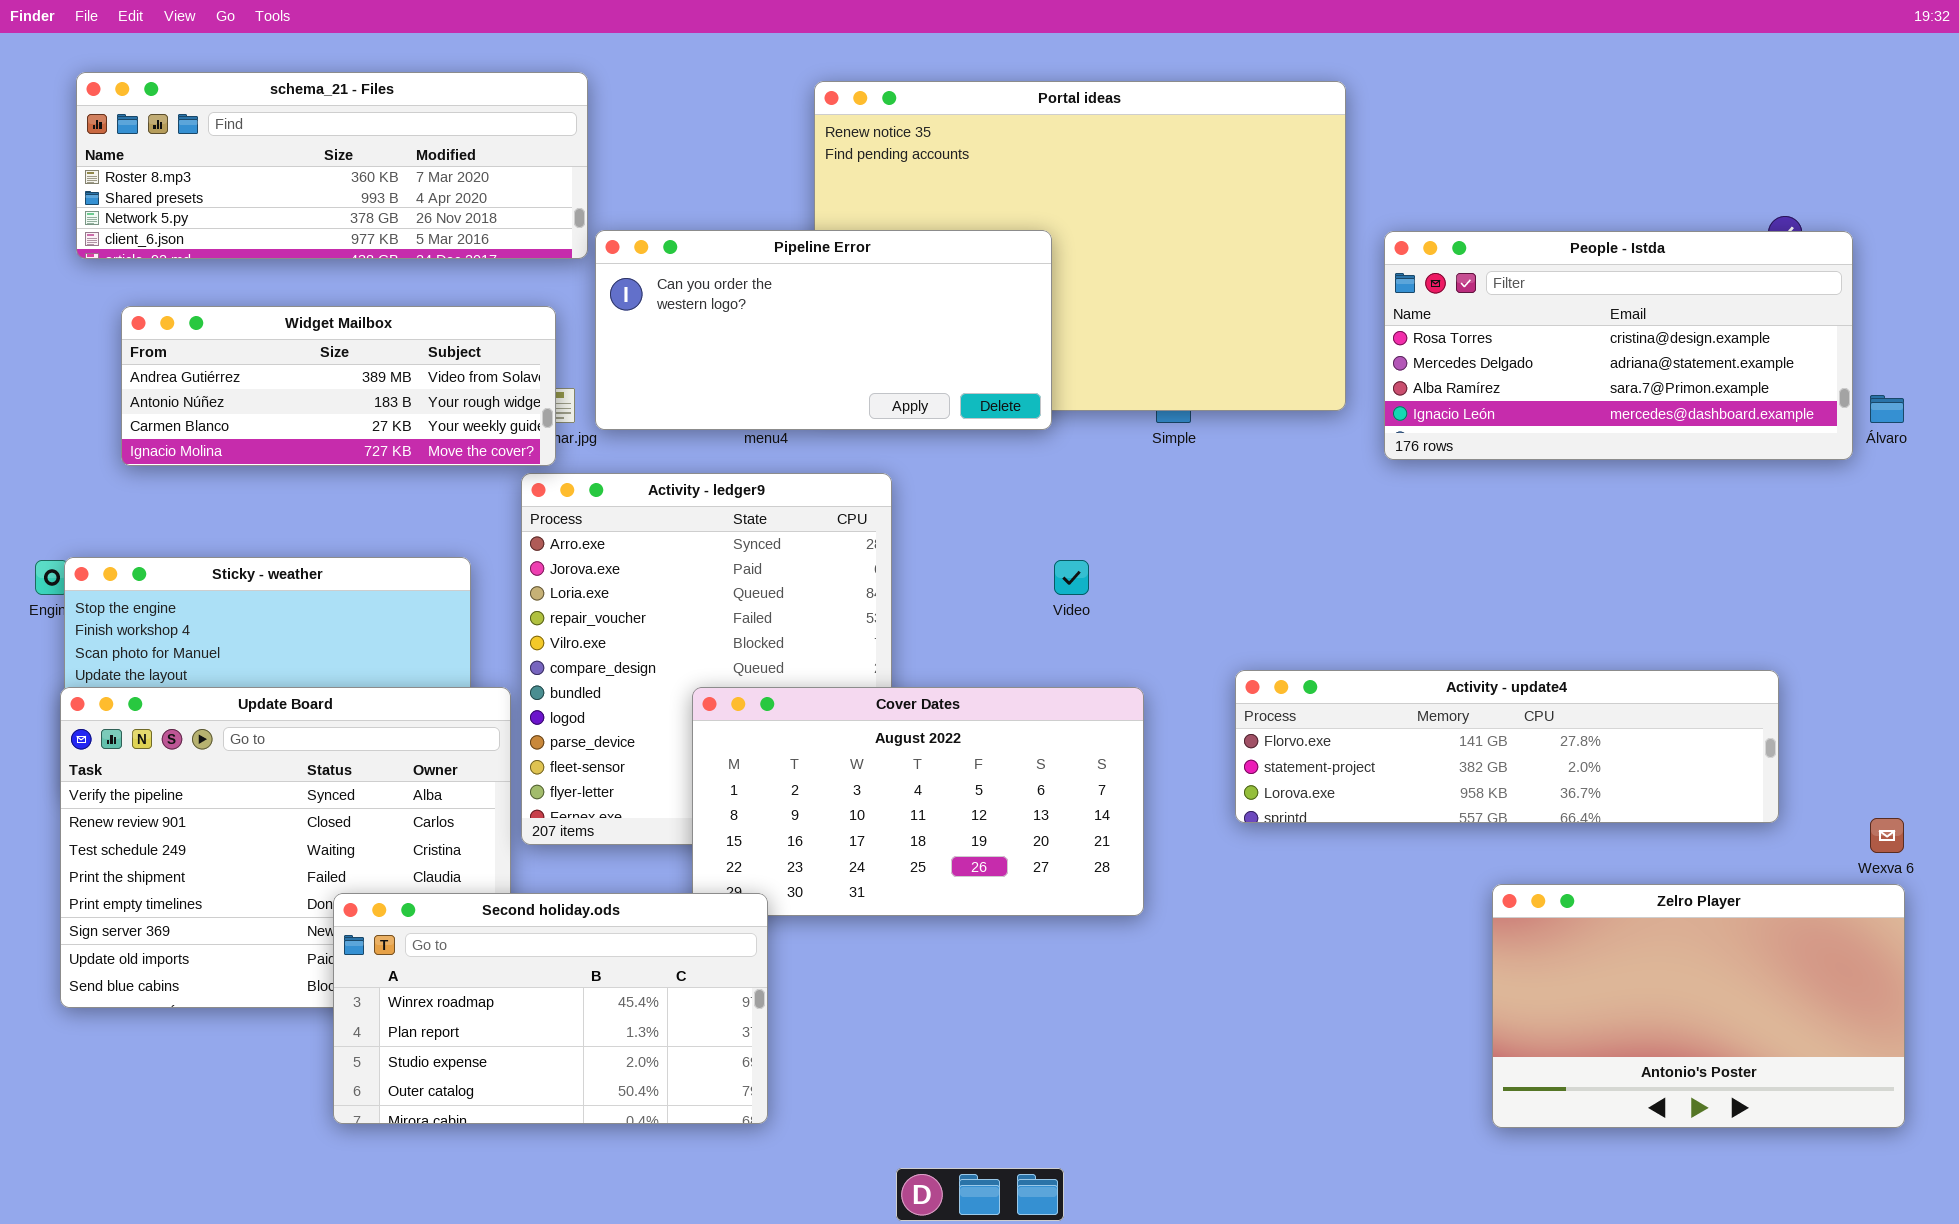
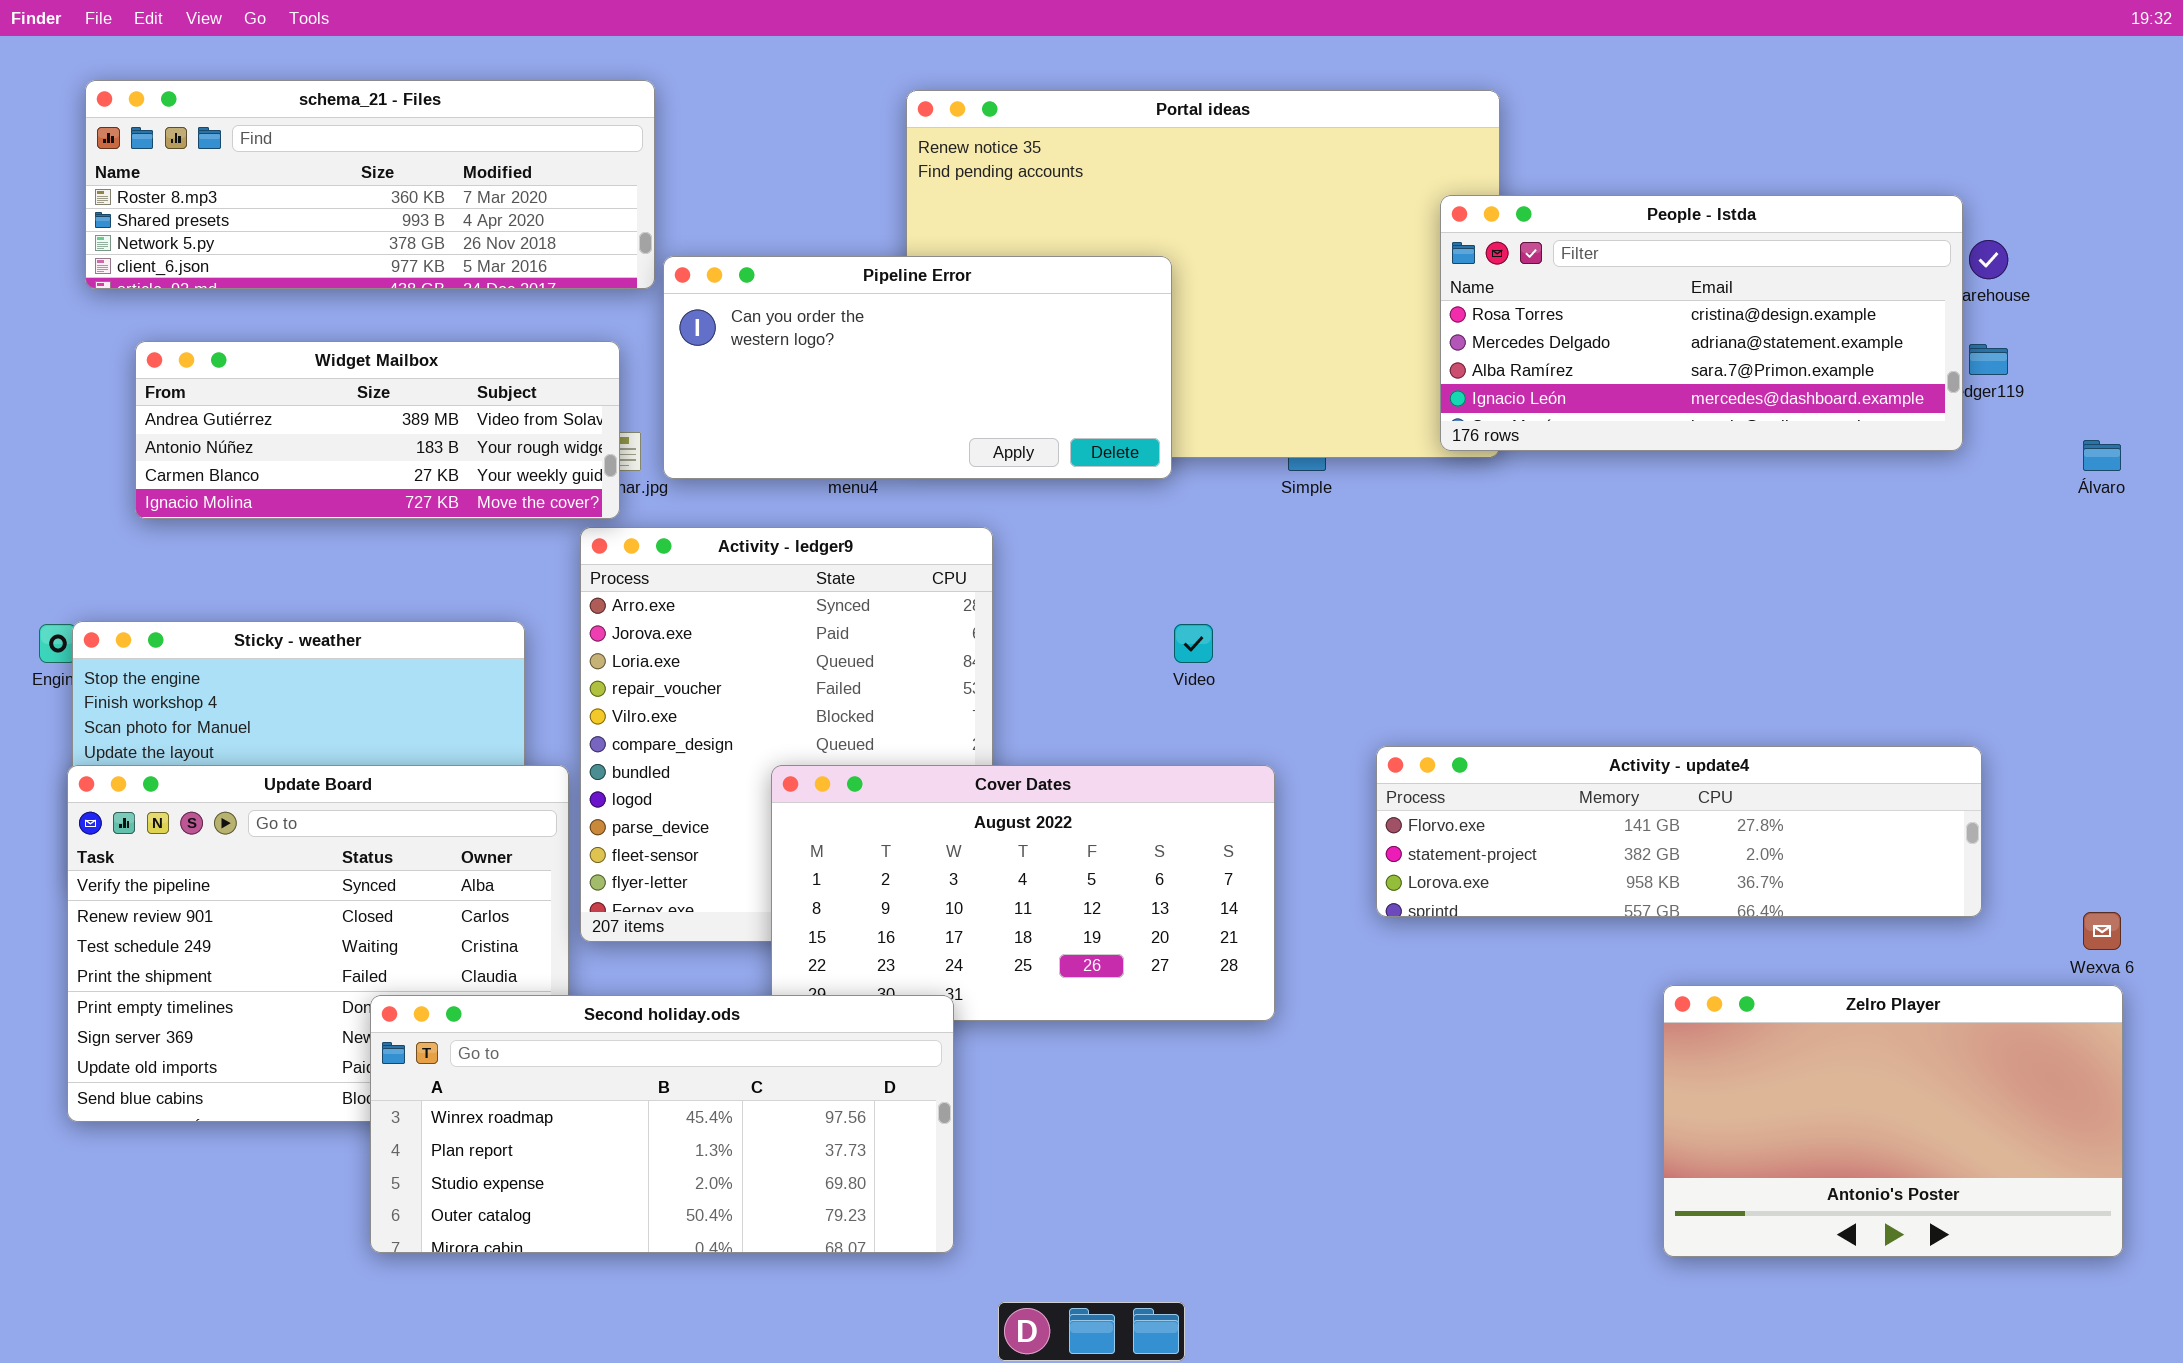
People - Istda: [1384,231,1853,460] -> [1440,195,1963,451], moved
Second holiday.ods: [333,893,768,1124] -> [370,995,954,1253], resized

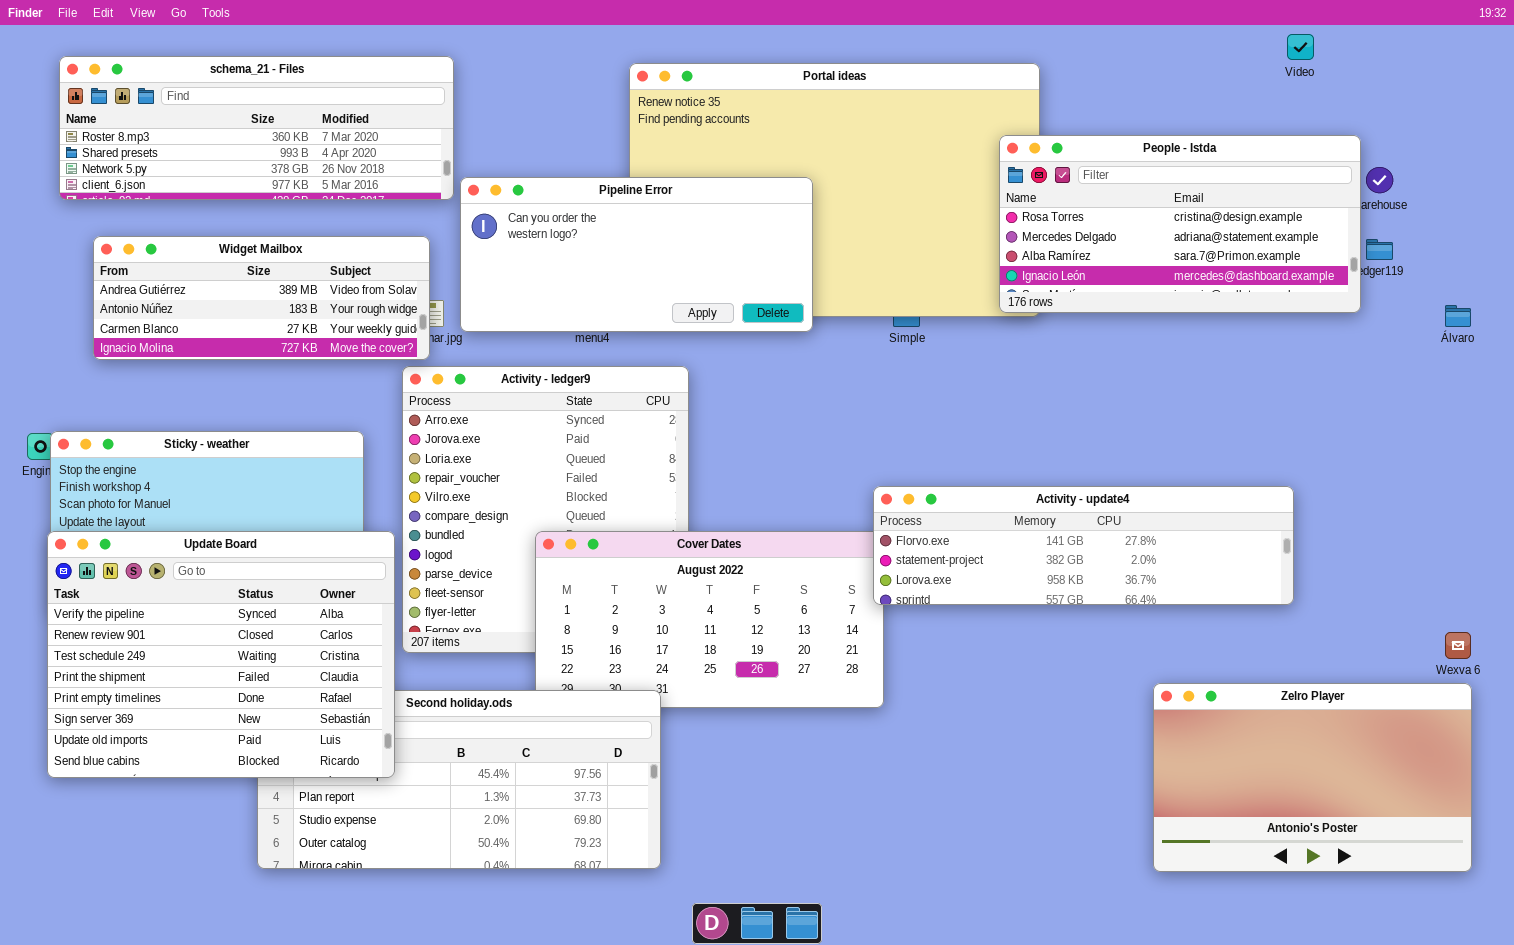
Video: [1174,624,1213,663] -> [1287,34,1314,60], moved
Activity - update4: [1376,746,1982,917] -> [873,486,1294,605], moved
Update Board: [67,765,569,1122] -> [47,531,395,778], raised

